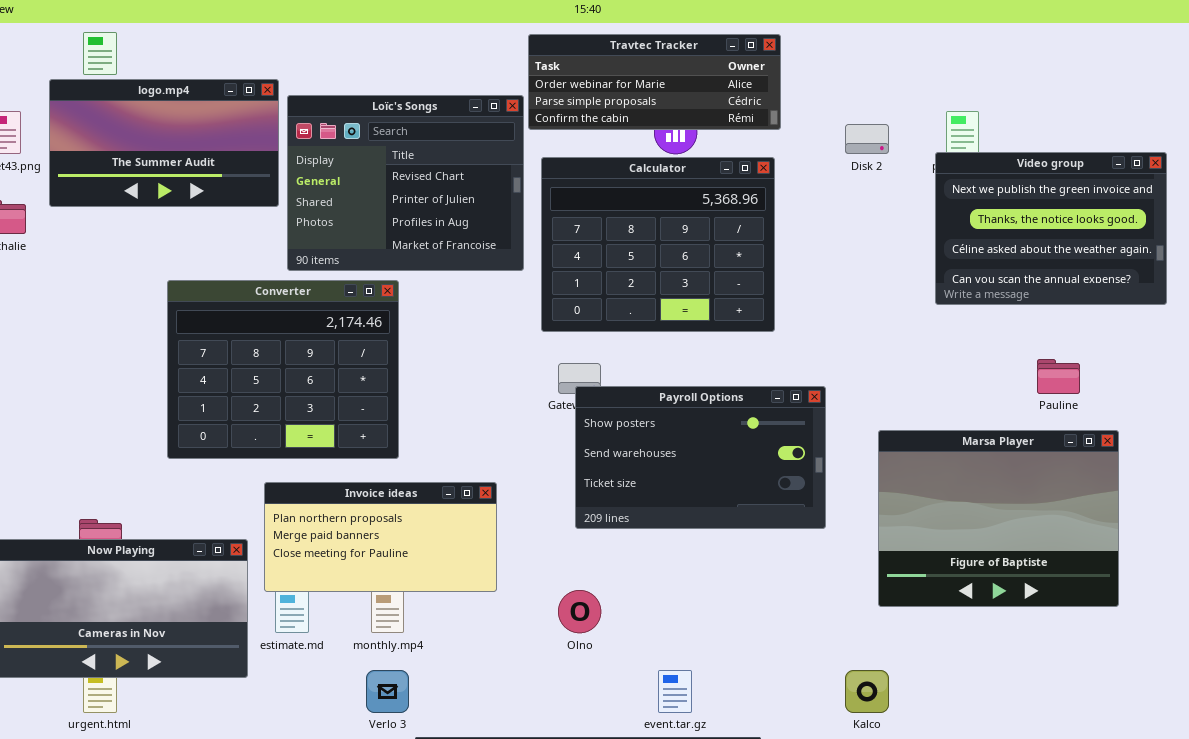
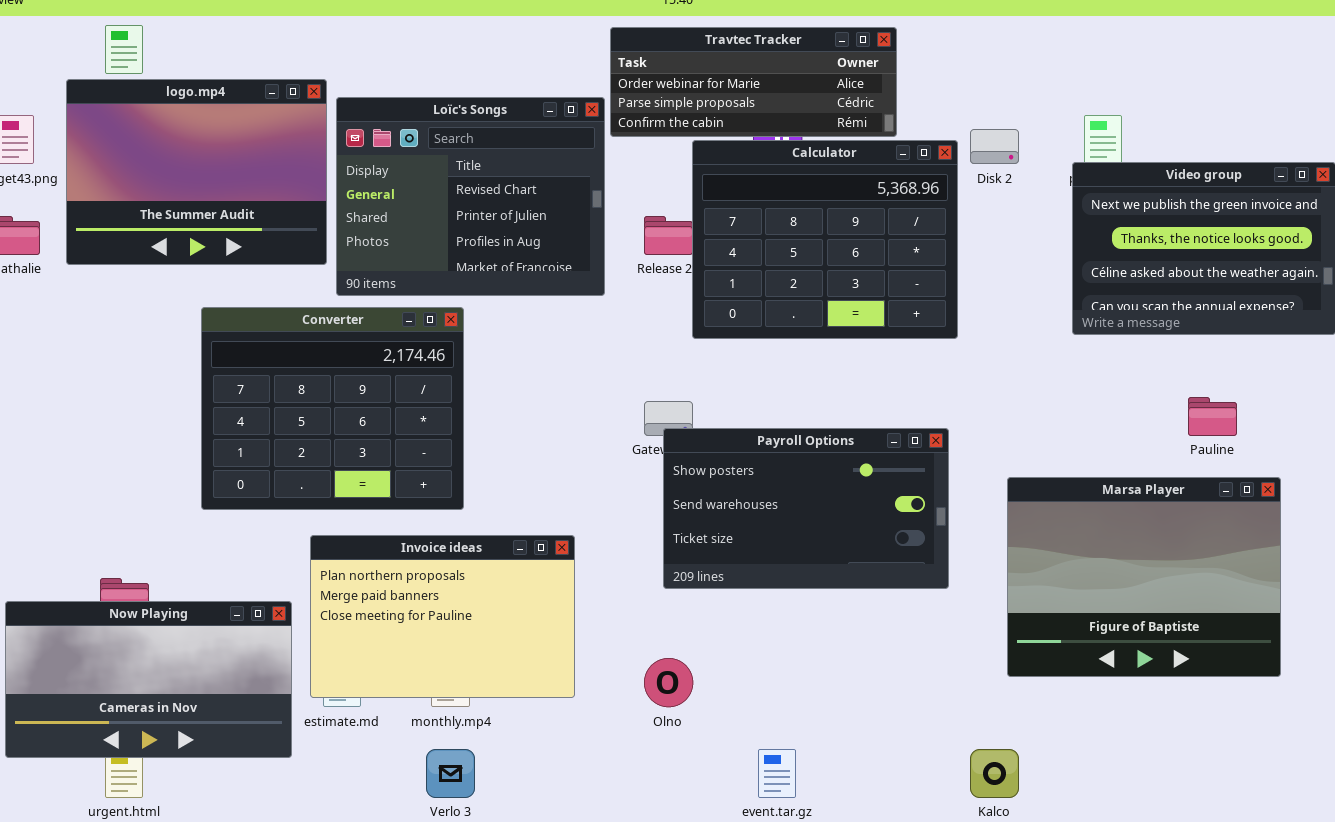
logo.mp4: [49,79,279,207] -> [66,79,327,265], resized
Calculator: [541,157,775,332] -> [692,140,958,339], moved
Invoice ideas: [264,482,497,592] -> [310,535,575,698], resized

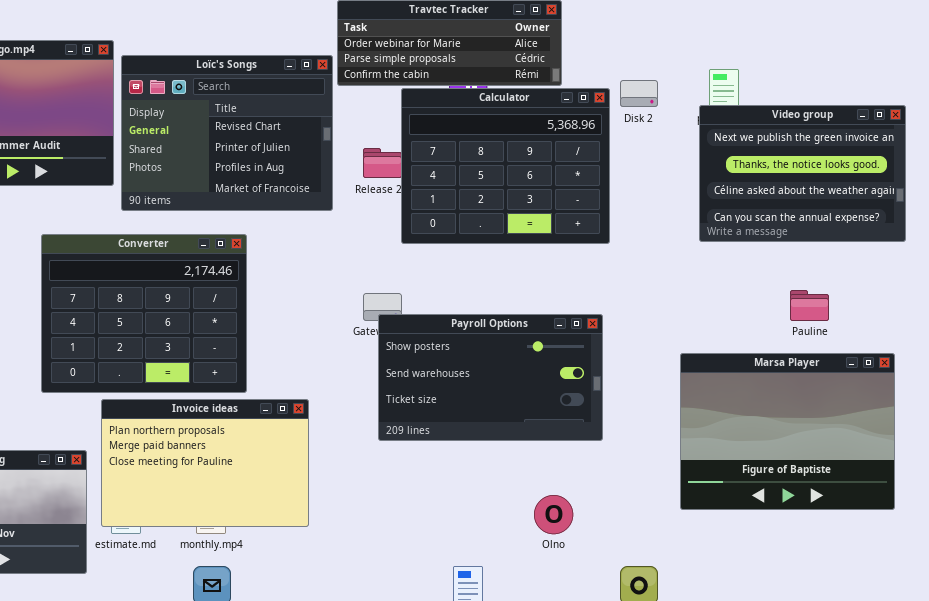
Converter: [201,307,464,510] -> [41,234,247,393], moved
Marsa Player: [1007,477,1281,677] -> [680,353,895,510], moved
Olno: [644,658,693,707] -> [534,495,573,534], moved

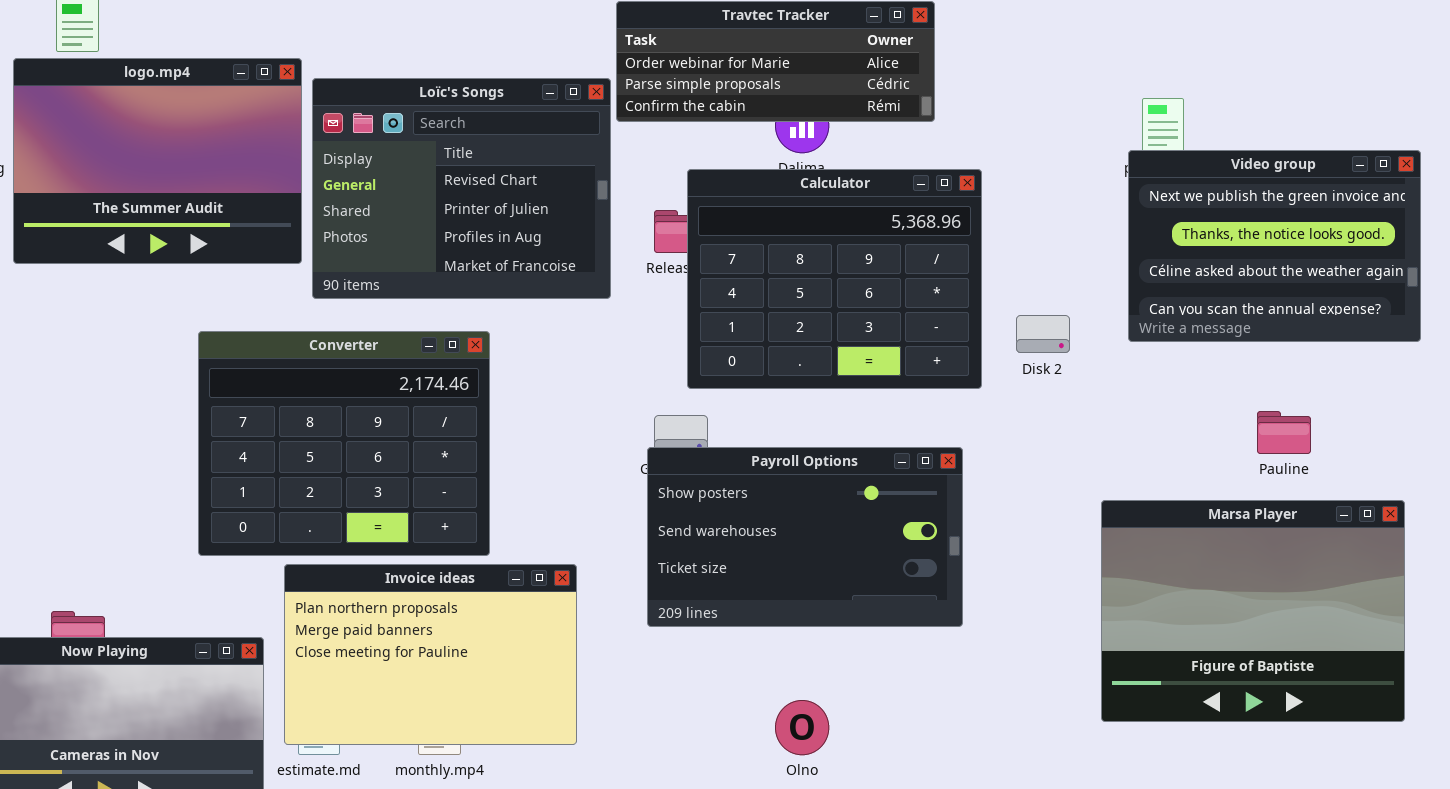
Disk 2: [620,80,658,107] -> [1016,315,1070,353], moved
Calculator: [401,88,610,244] -> [687,169,982,389], moved
Payroll Options: [378,314,603,441] -> [647,447,963,627], moved
Olno: [534,495,573,534] -> [775,700,829,755], moved

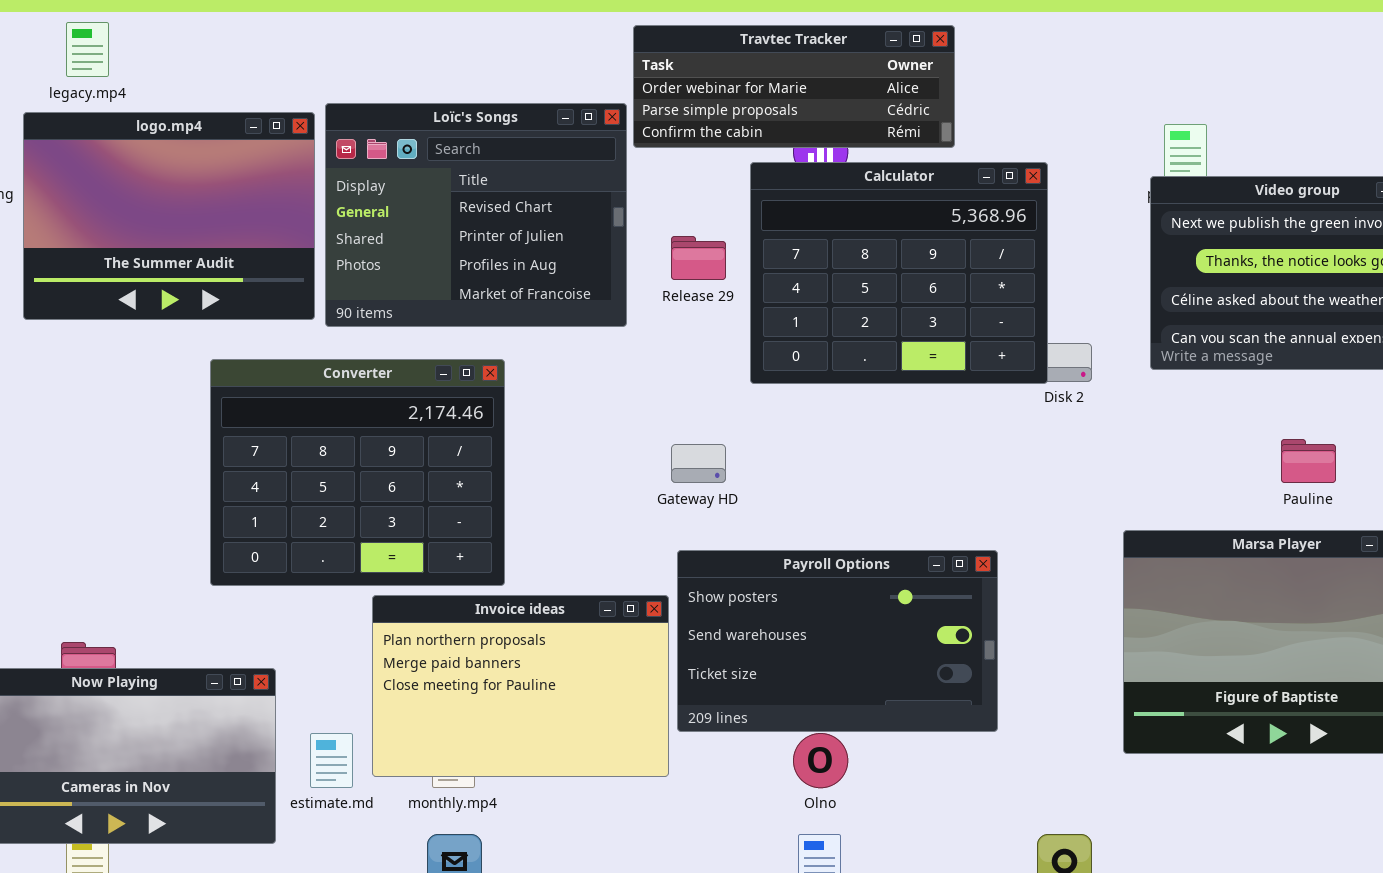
logo.mp4: [13,58,302,264] -> [23,112,315,320], moved
Calculator: [687,169,982,389] -> [750,162,1048,384], moved
Payroll Options: [647,447,963,627] -> [677,550,998,732], moved
Invoice ideas: [284,564,577,745] -> [372,595,669,777], moved

